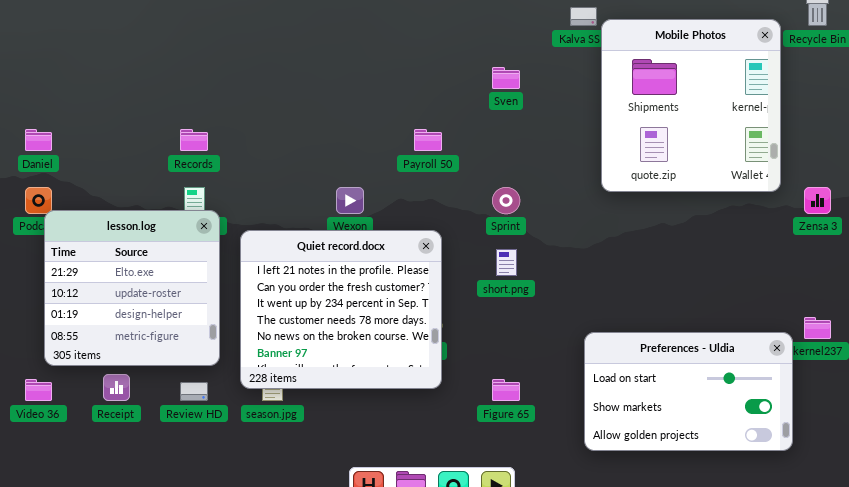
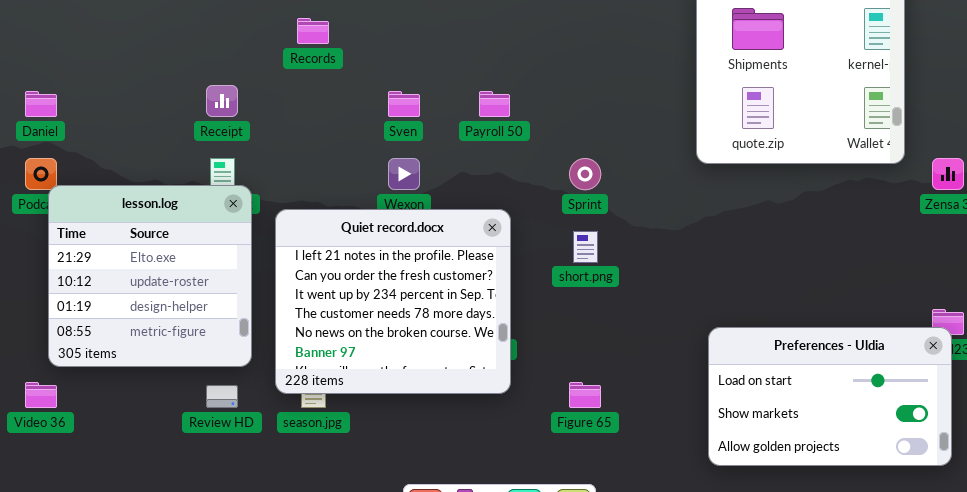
Sven: [492,67,520,89] -> [388,91,420,117], moved
Records: [180,129,208,151] -> [297,18,329,44], moved
Preferences - Uldia: [584,332,793,451] -> [708,327,952,466], moved
Receipt: [103,374,130,401] -> [206,85,238,117], moved

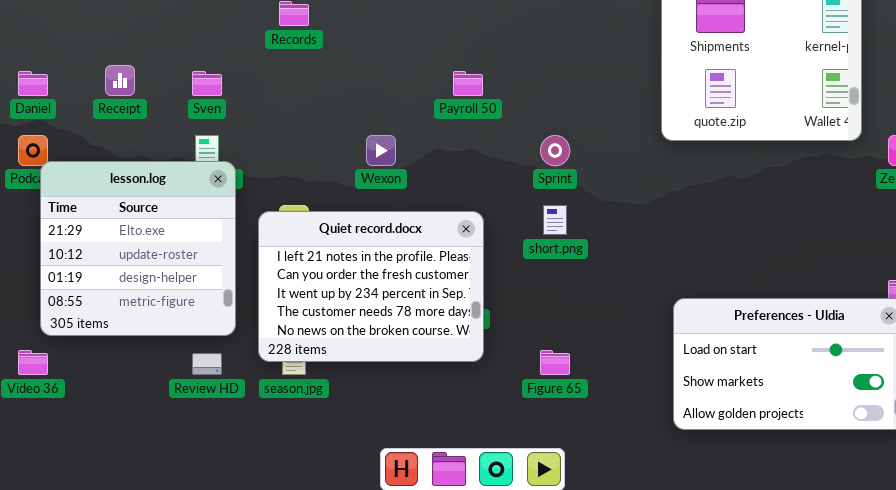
Receipt: [206,85,238,117] -> [105,65,135,96], moved
Sven: [388,91,420,117] -> [192,71,222,96], moved
Quiet record.docx: [275,209,511,394] -> [258,211,484,362], resized

